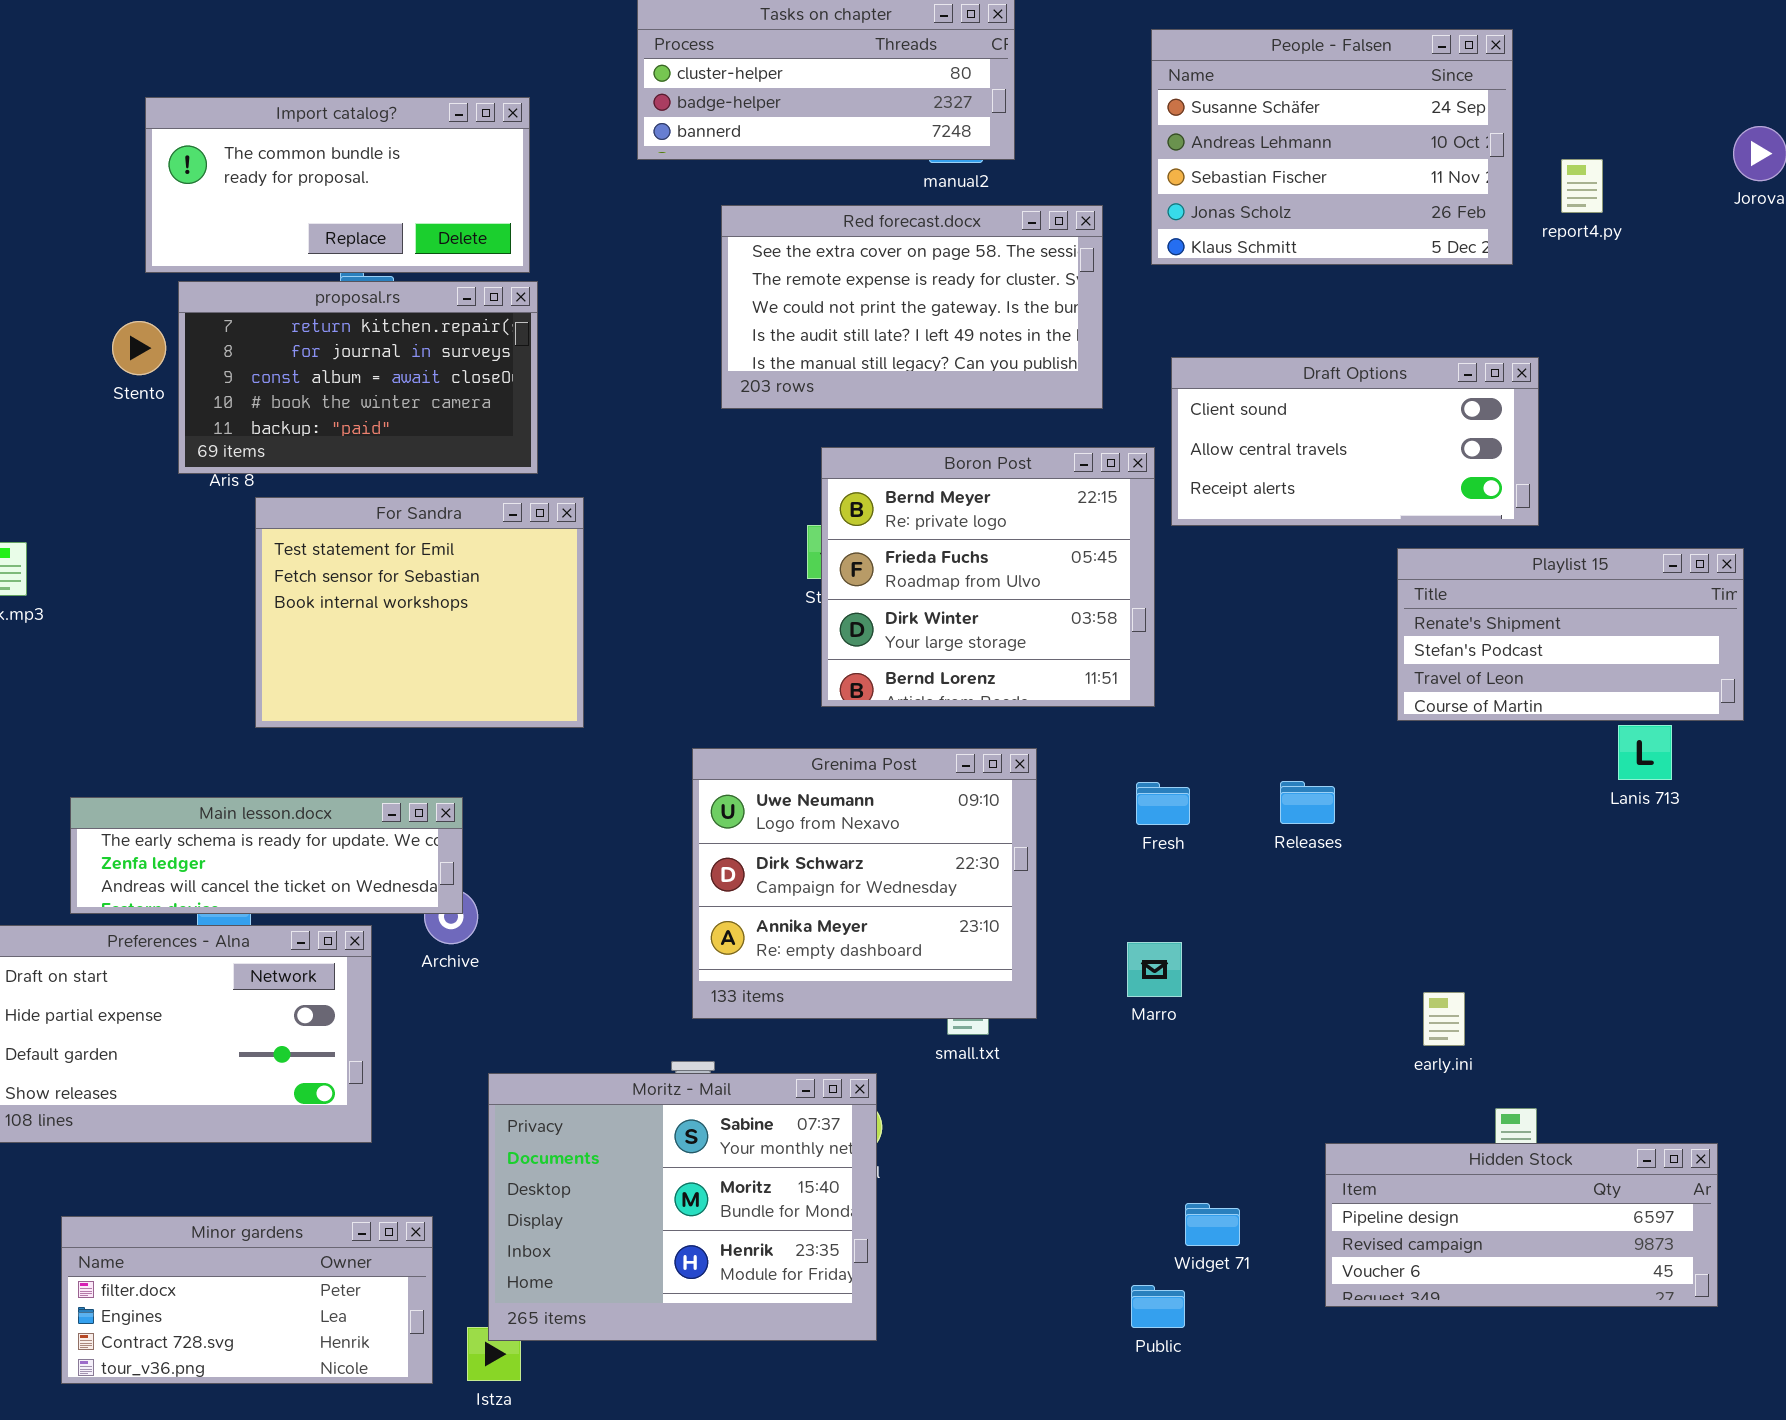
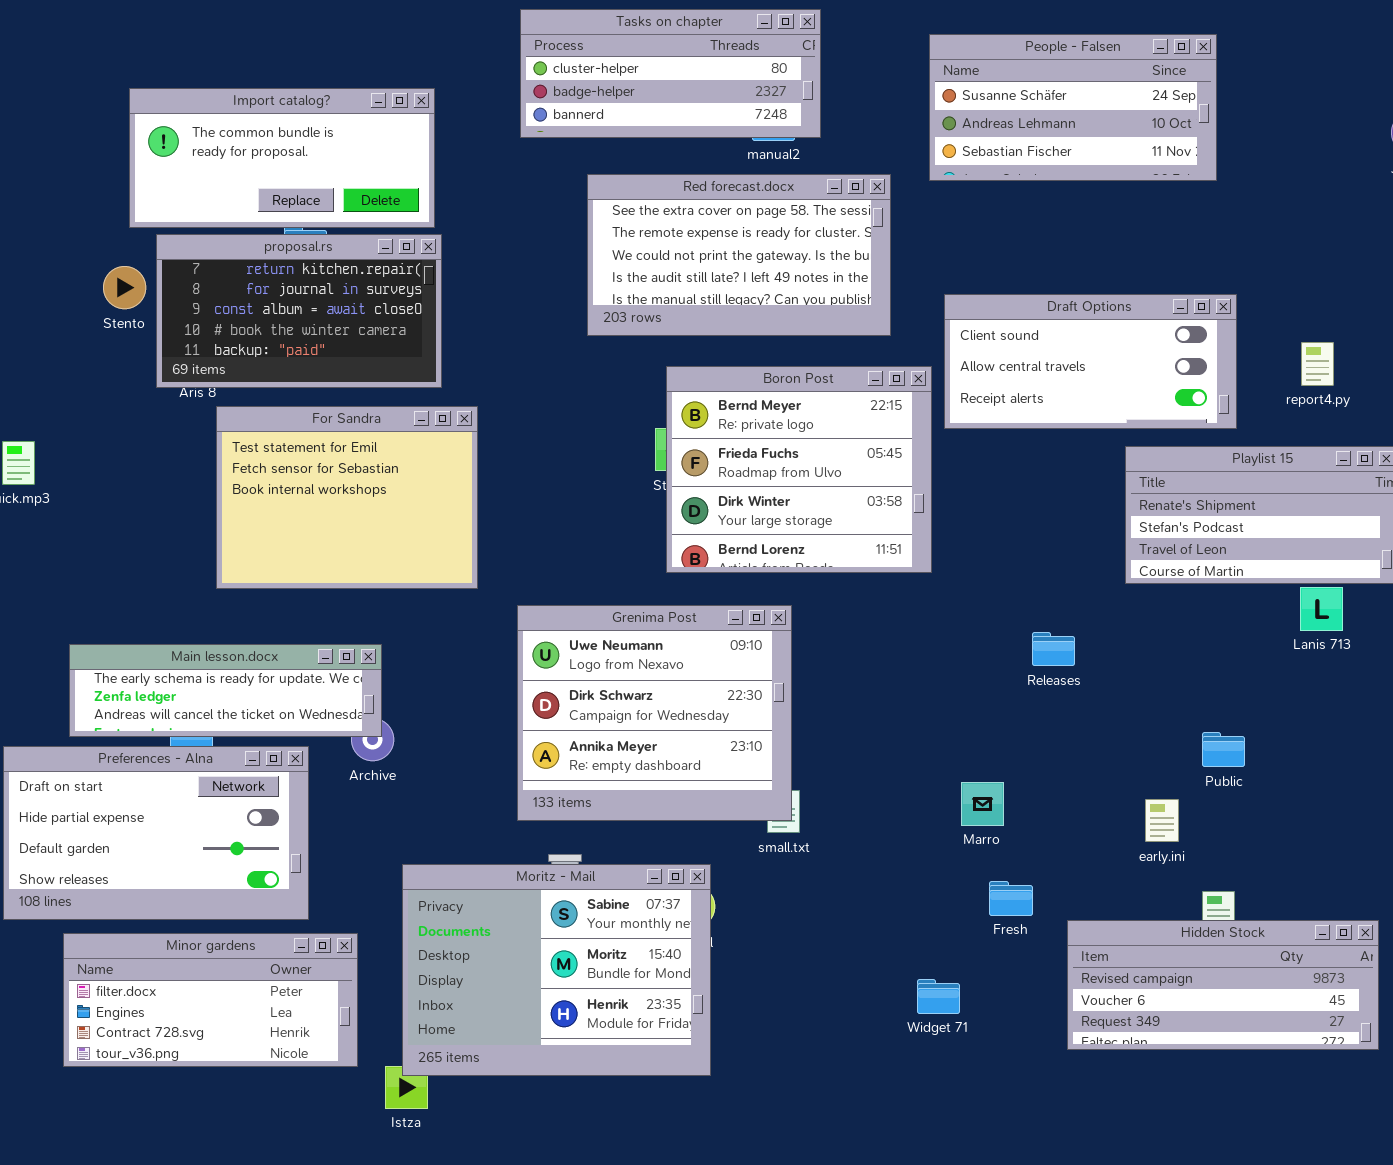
People - Falsen: [1151,29,1513,265] -> [929,34,1217,181], resized
report4.py: [1561,159,1603,213] -> [1301,342,1334,386], moved
Grenima Post: [692,748,1037,1019] -> [517,605,792,821], moved
Fresh: [1136,782,1190,825] -> [989,881,1033,916], moved
Marro: [1127,942,1182,997] -> [961,782,1004,826], moved
Hidden Stock: [1325,1143,1718,1307] -> [1067,920,1379,1050], scrolled down 1 row
Widget 71: [1185,1203,1240,1246] -> [917,979,960,1014], moved
Minor gardens: [61,1216,433,1384] -> [63,933,358,1067], moved
Public: [1131,1285,1185,1328] -> [1202,732,1245,767], moved

